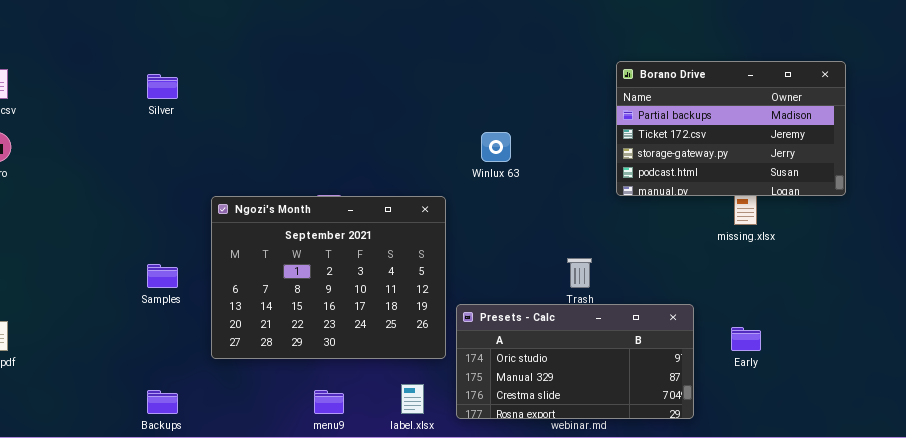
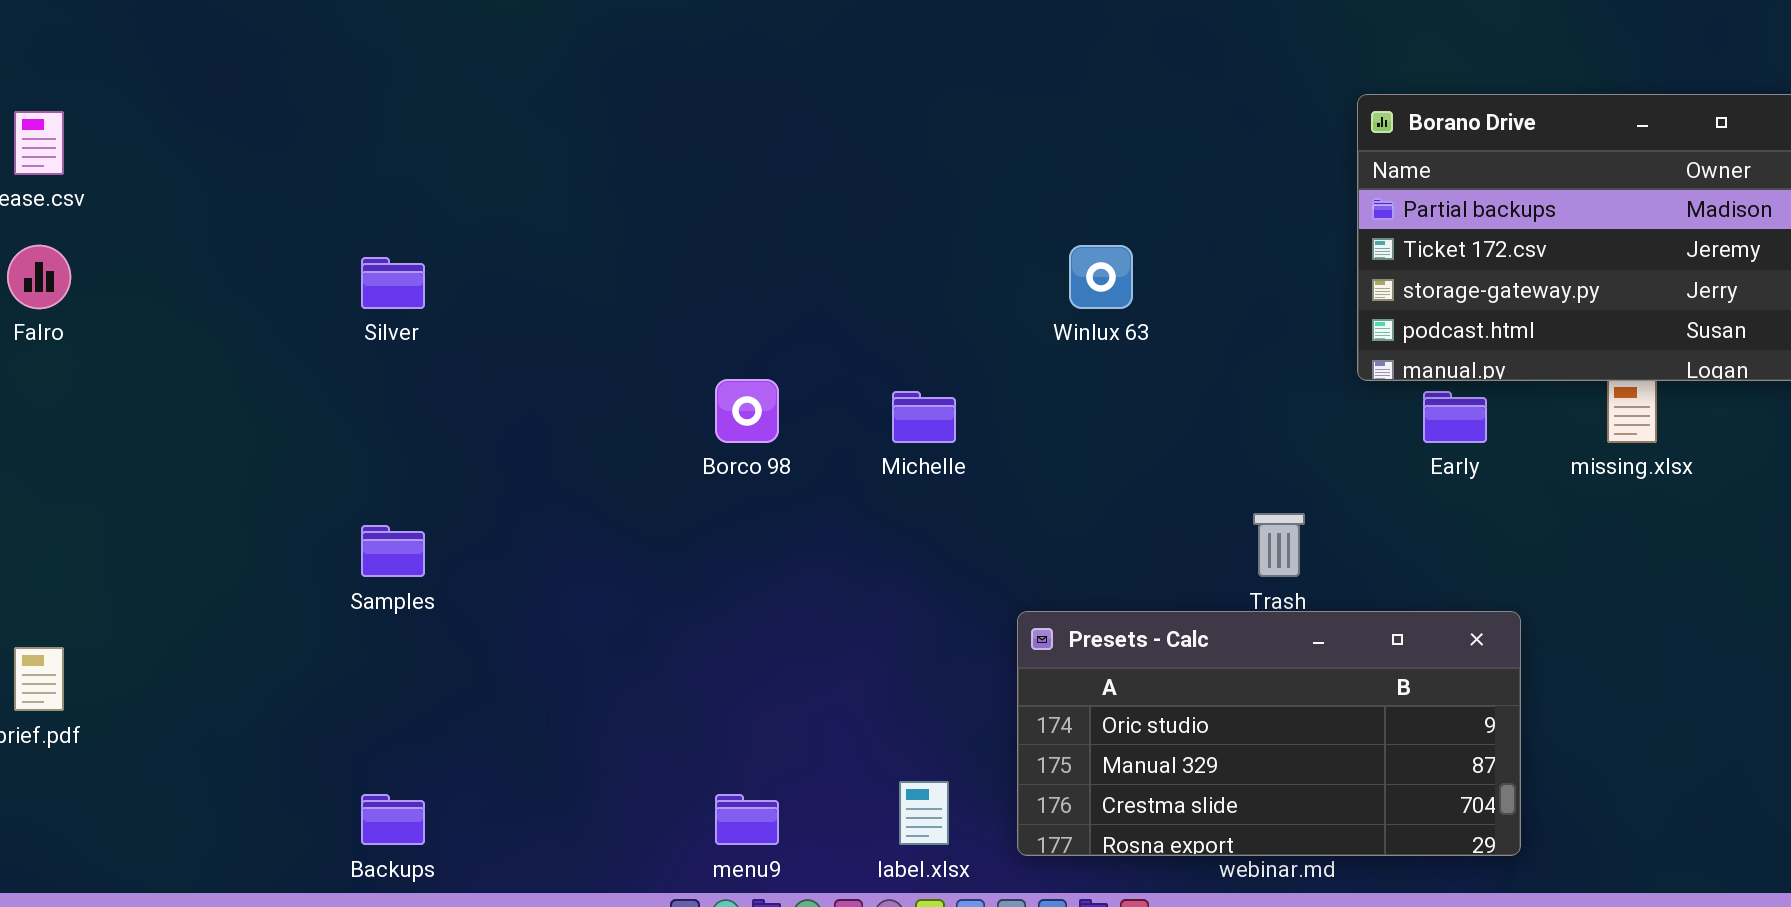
Silver: [147,74,178,99] -> [361,257,425,309], moved
Ngozi's Month: [211,196,446,359] -> none, closed
Early: [731,327,761,351] -> [1423,391,1487,443], moved

